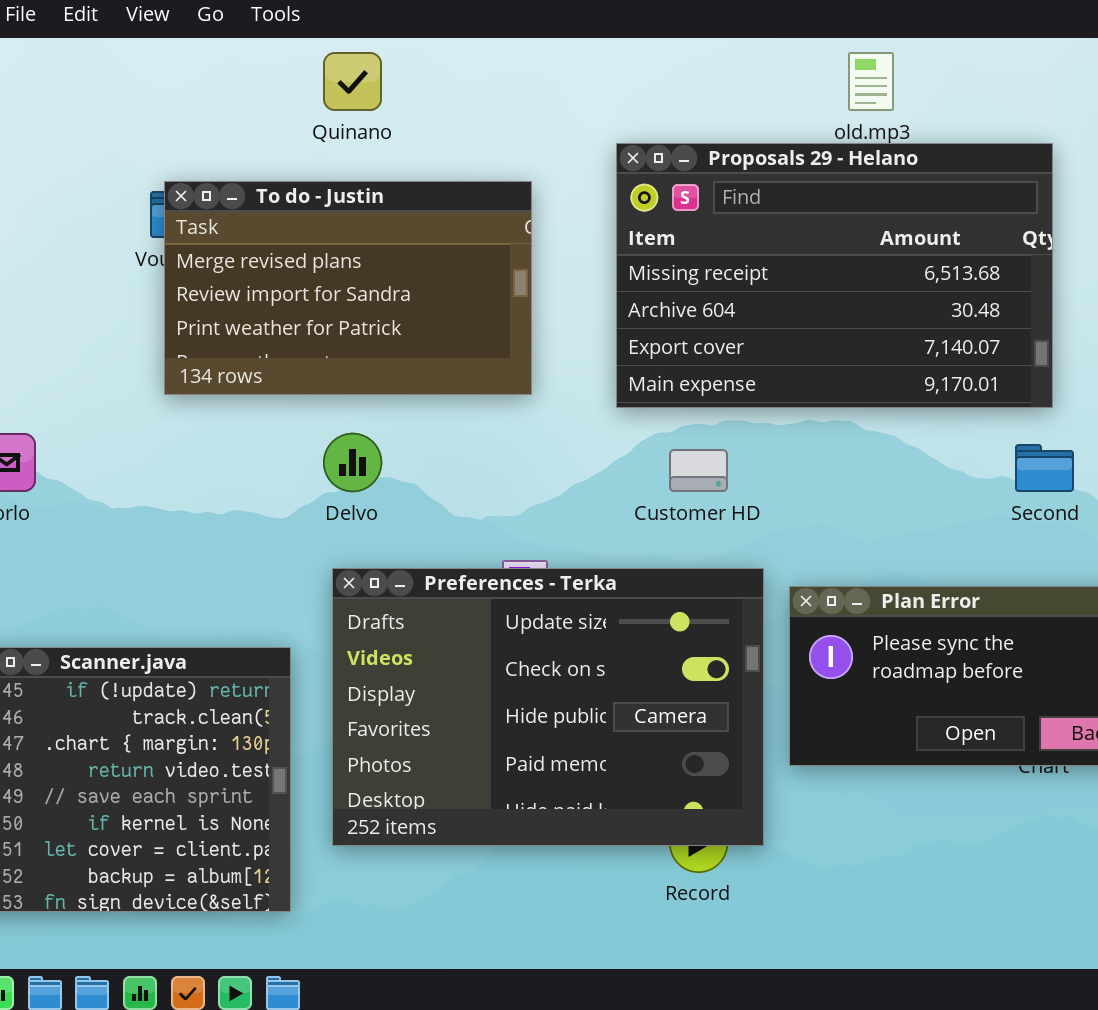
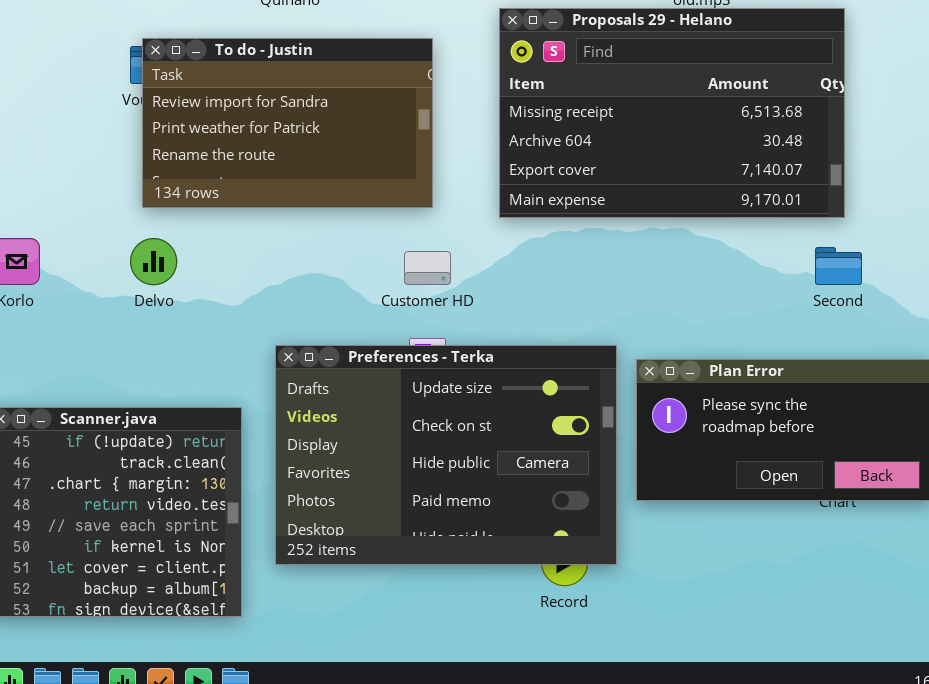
To do - Justin: [164,181,532,395] -> [142,38,433,208], scrolled down 1 row
Delvo: [323,433,382,492] -> [130,238,177,285], moved
Customer HD: [669,449,728,492] -> [404,251,451,285], moved

